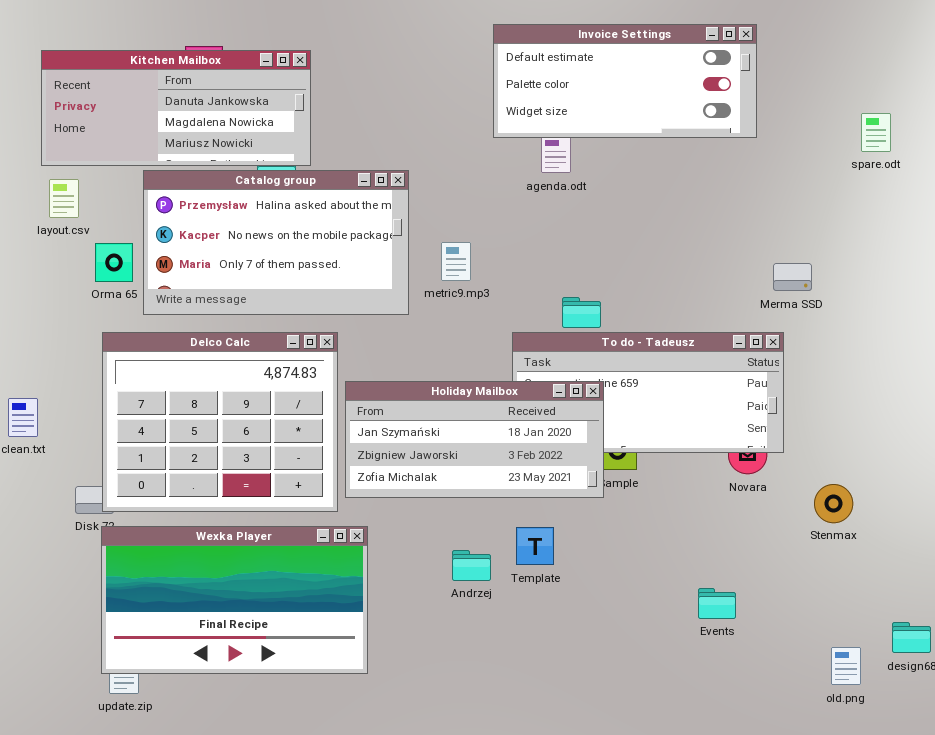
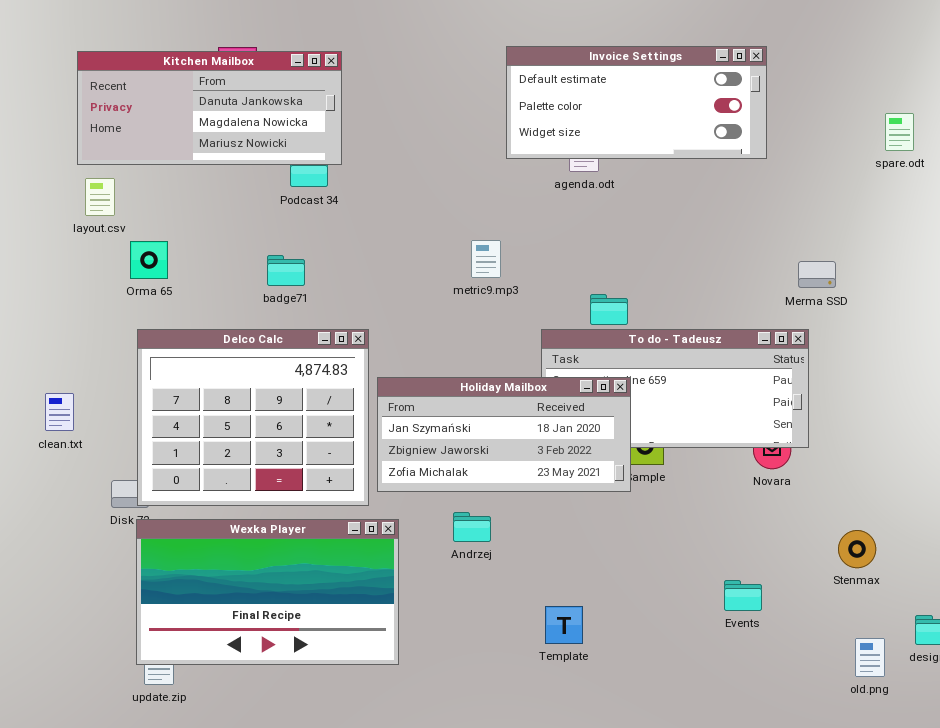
Invoice Settings: [493,24,757,138] -> [506,46,767,159], moved
Catalog group: [143,170,409,315] -> none, closed
Stenmax: [814,484,853,523] -> [838,530,876,568], moved
Template: [516,527,554,565] -> [545,606,583,644], moved
Andrzej: [452,550,491,581] -> [453,512,491,542], moved

